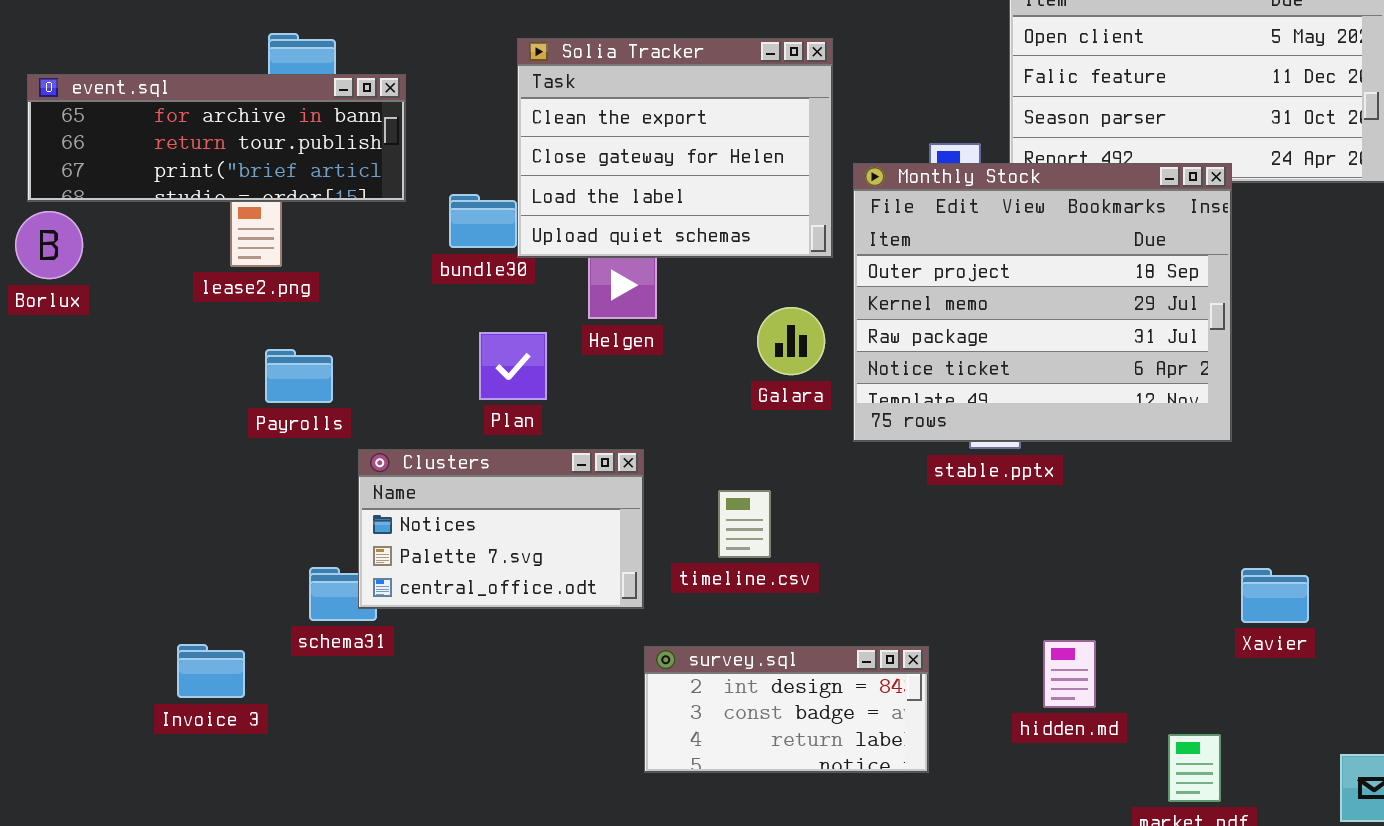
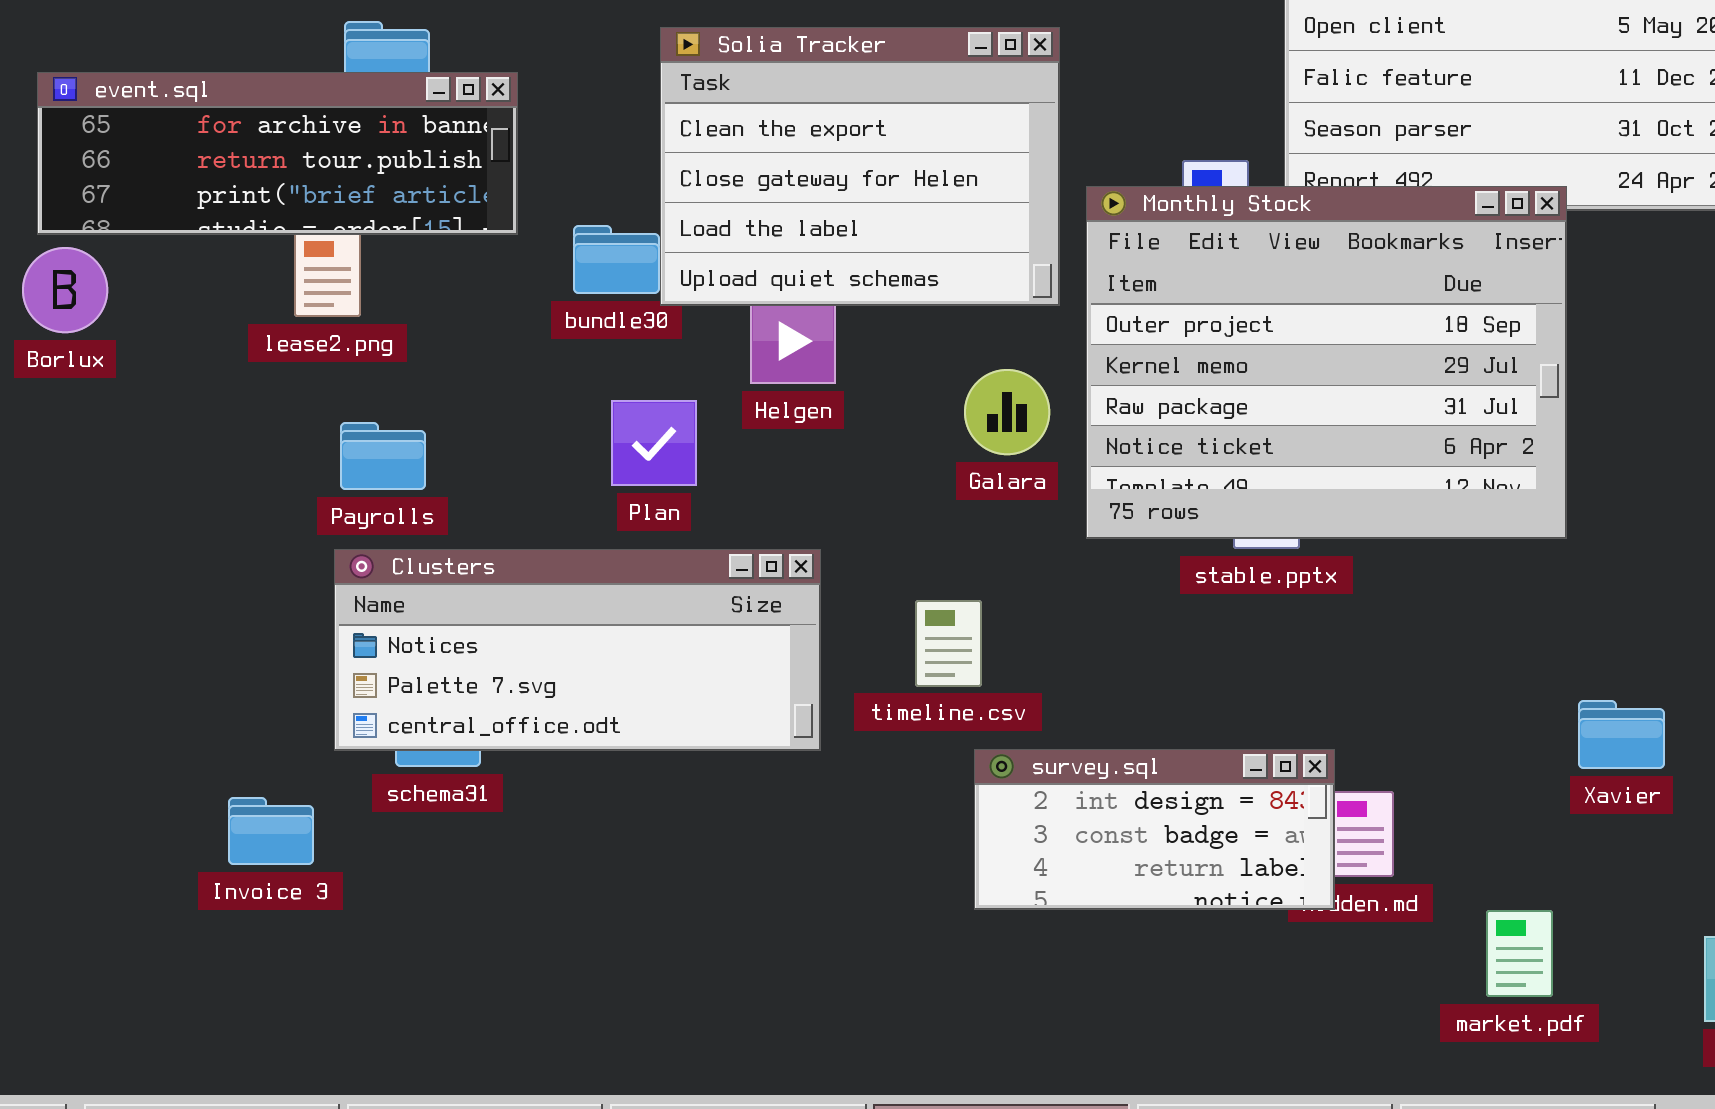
Clusters: [358,449,644,609] -> [334,549,821,751], resized
survey.sql: [644,646,929,773] -> [974,749,1335,910], moved

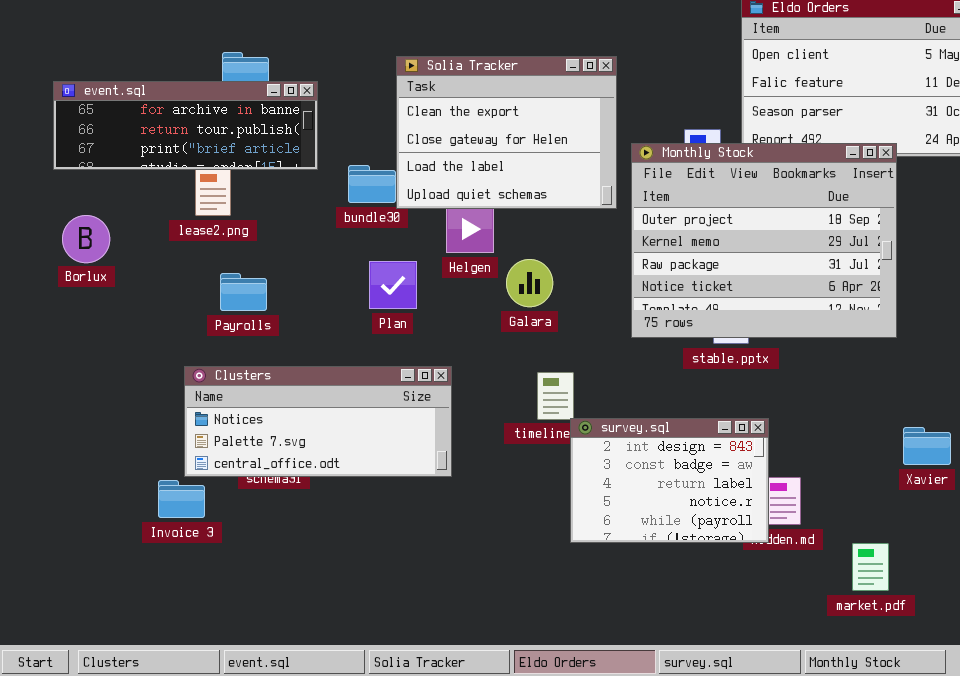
Borlux: [22,247,108,333] -> [62,215,110,263], moved
Galara: [964,369,1050,455] -> [506,259,553,307], moved
Clusters: [334,549,821,751] -> [184,366,452,477], moved
survey.sql: [974,749,1335,910] -> [570,418,769,543], resized

